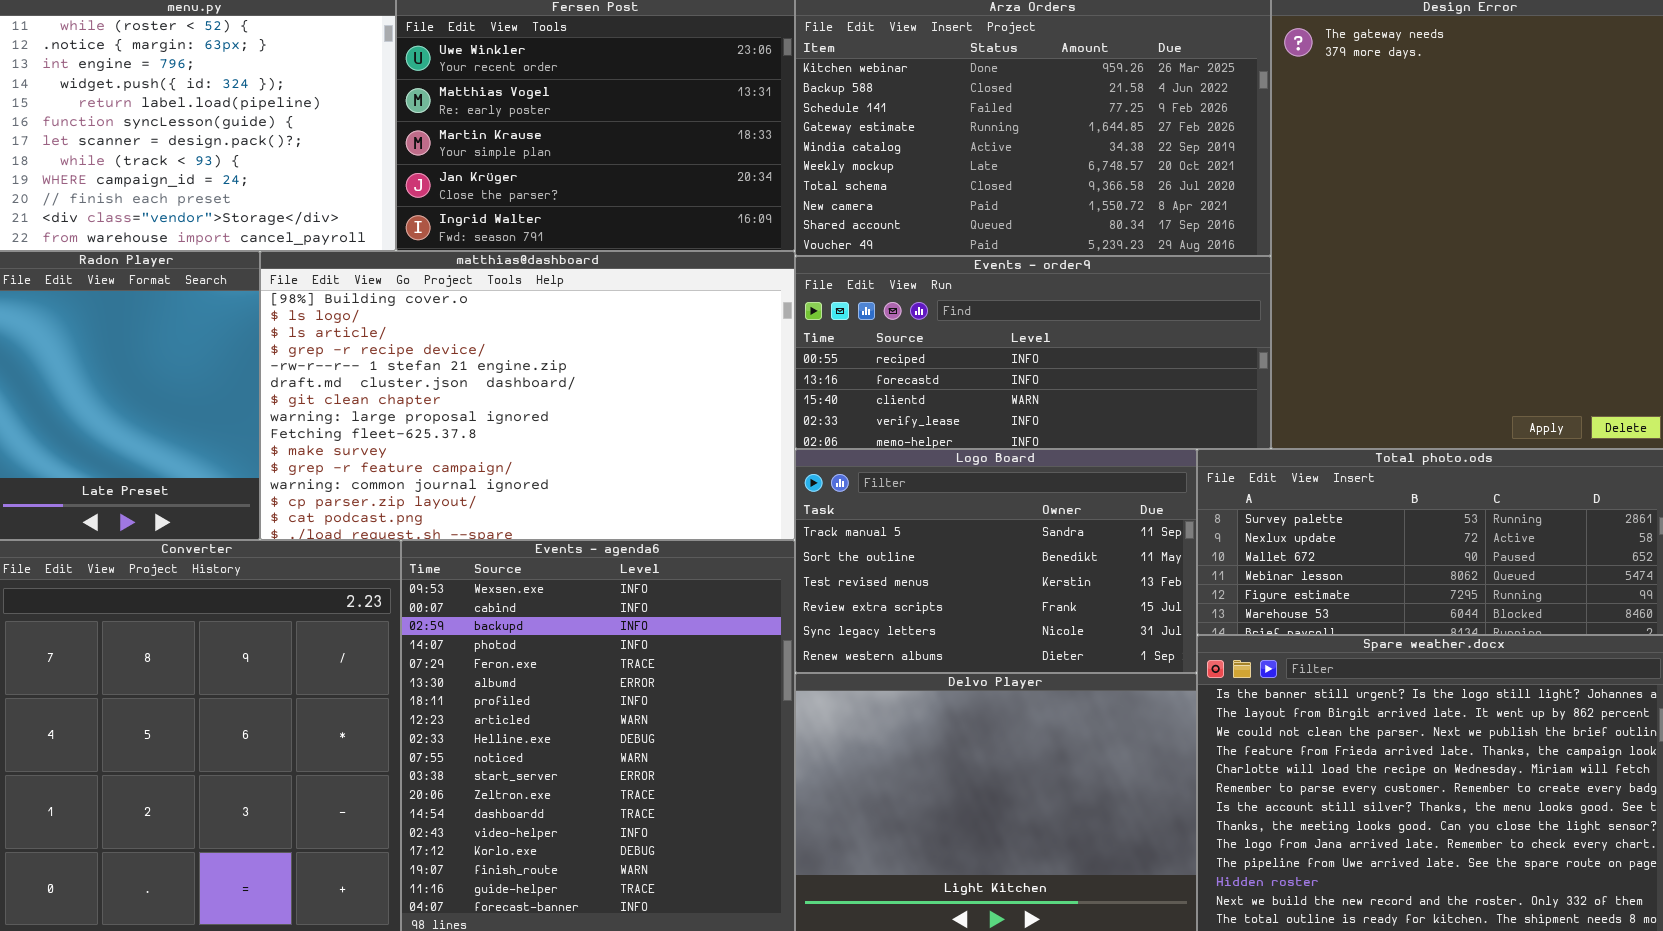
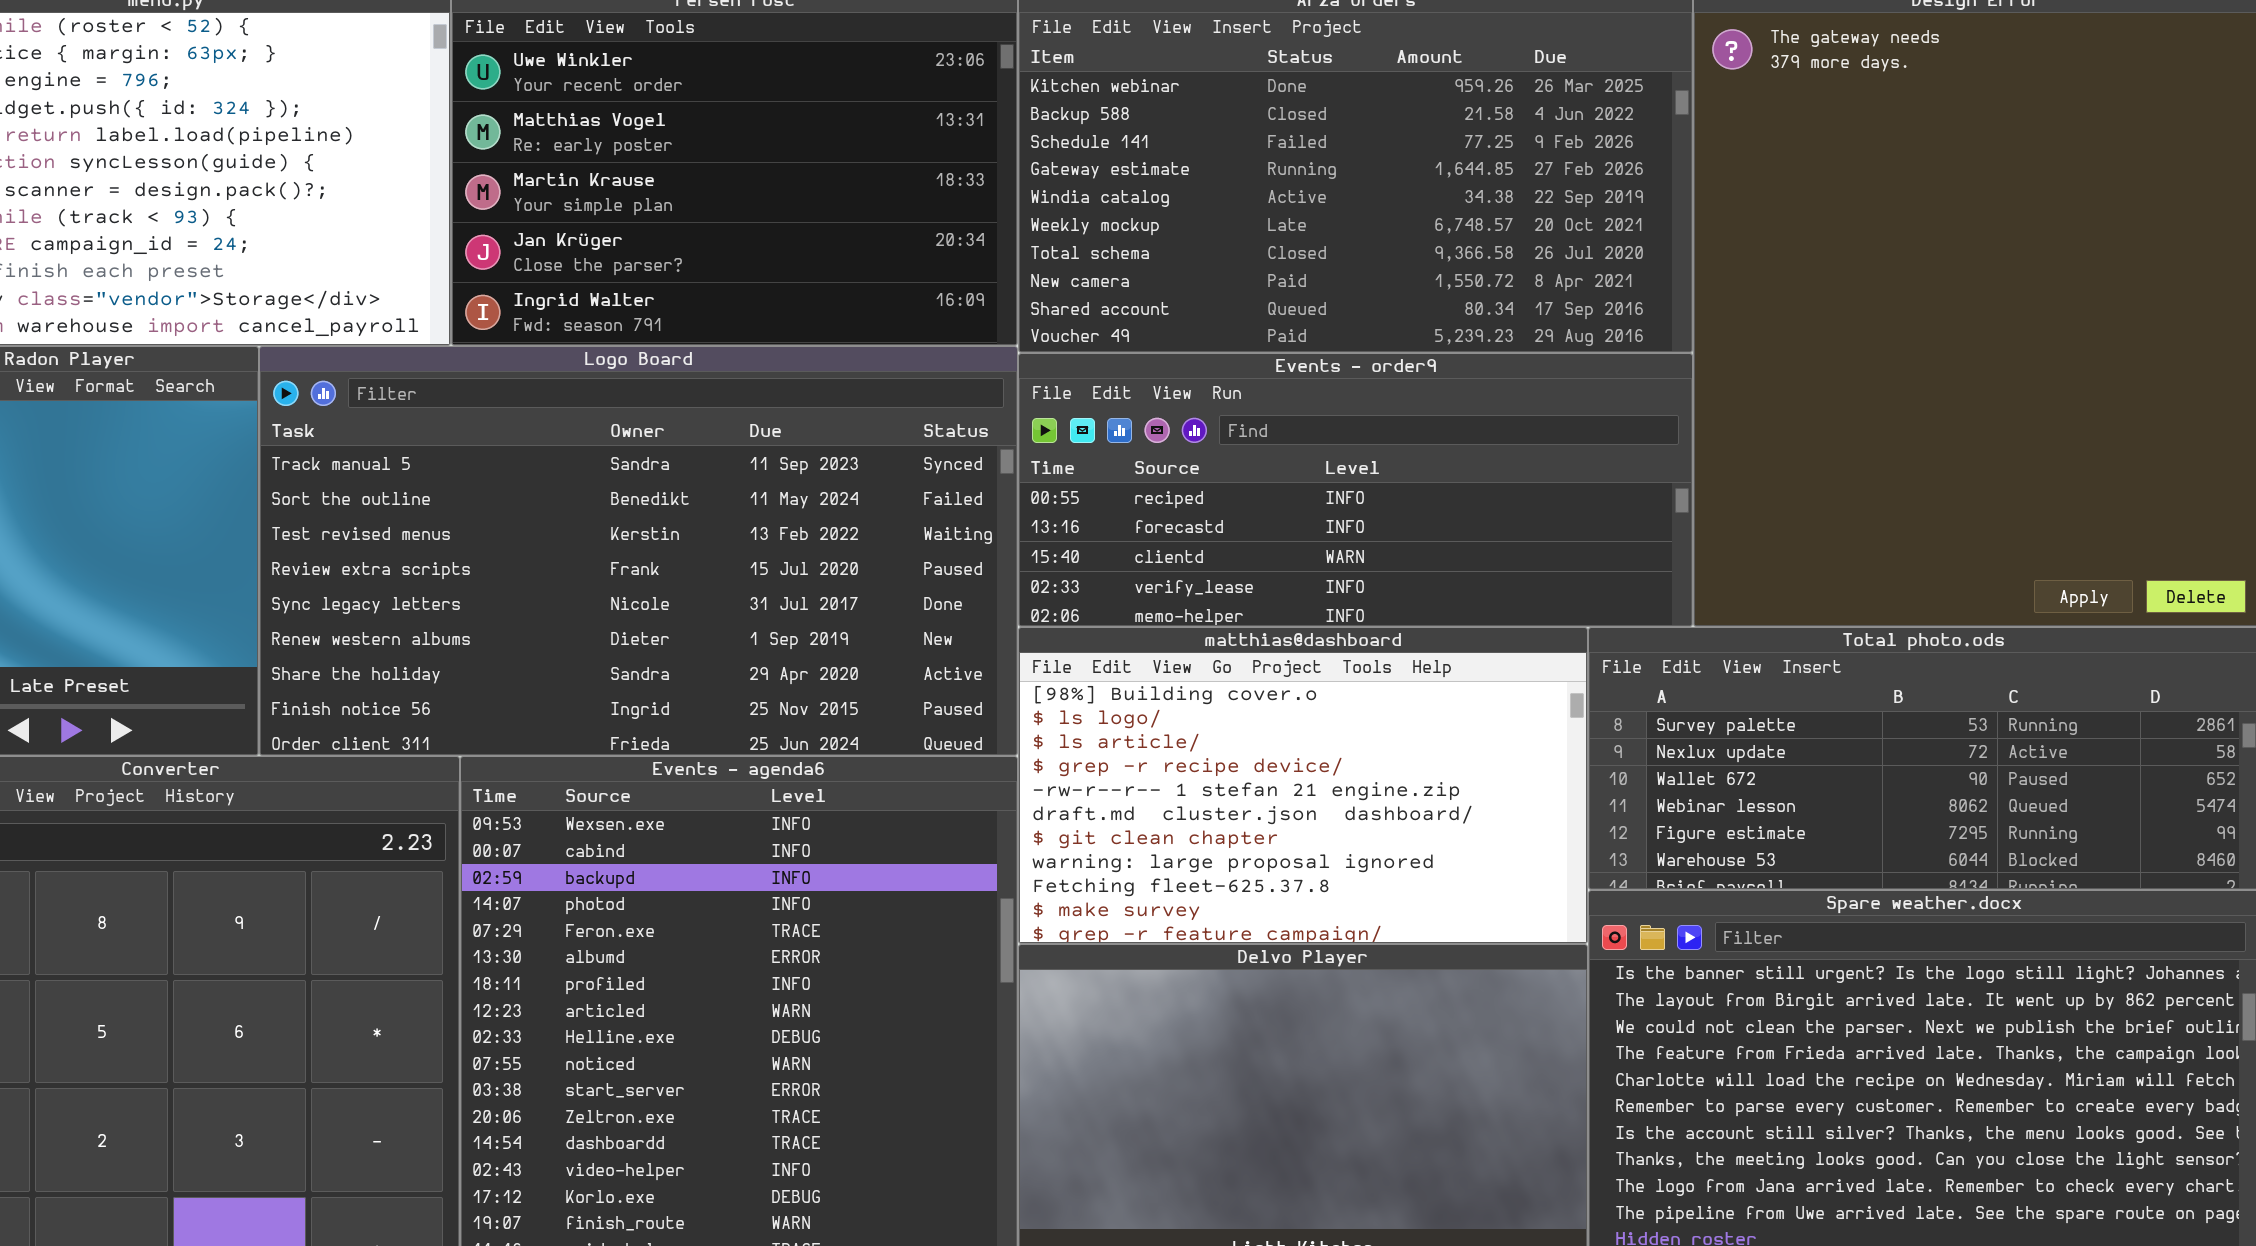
matthias@dashboard: [260,251,795,540] -> [1018,627,1588,944], moved, resized
Logo Board: [795,449,1197,673] -> [259,346,1018,756], moved, resized

